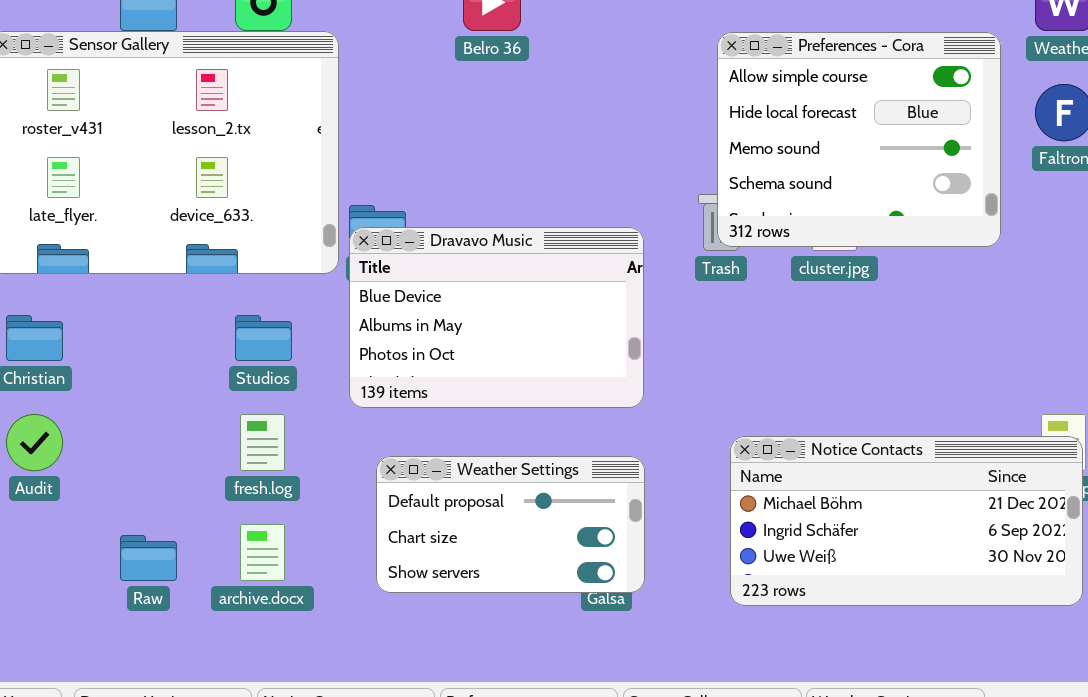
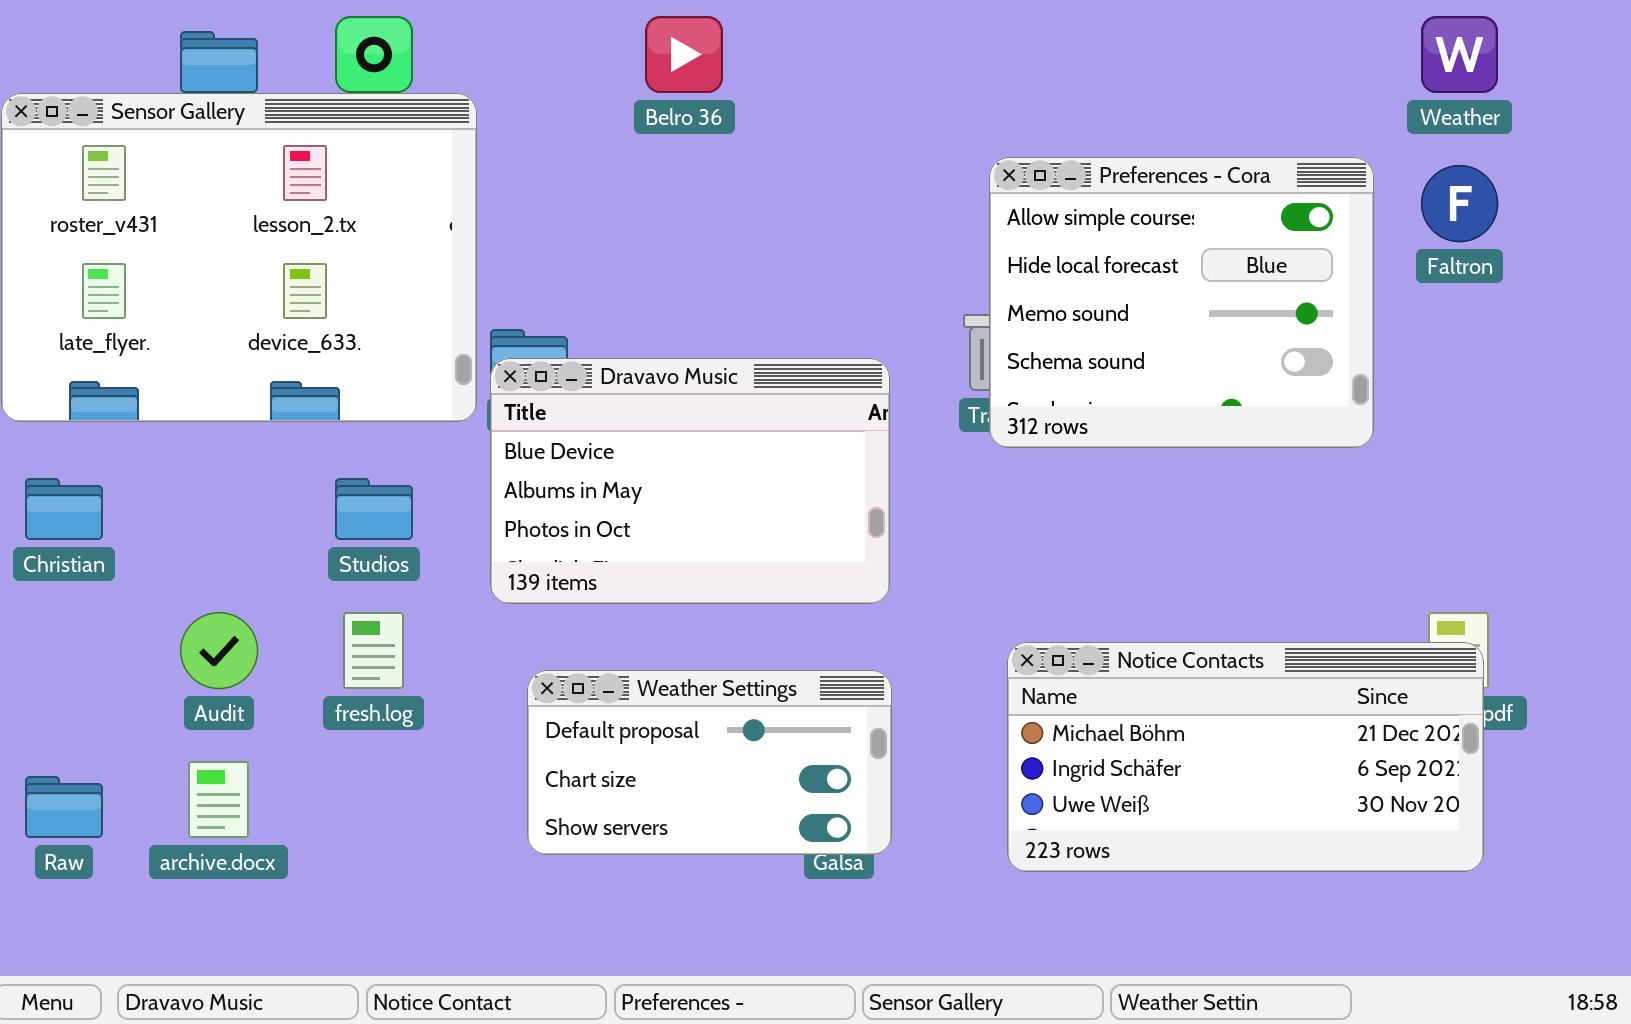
Preferences - Cora: [717,32,1001,247] -> [989,157,1374,448], moved
Audit: [6,414,63,471] -> [180,612,258,689], moved
archive.docx: [240,524,285,581] -> [188,761,249,838], moved
Raw: [120,535,177,581] -> [25,776,103,838], moved

